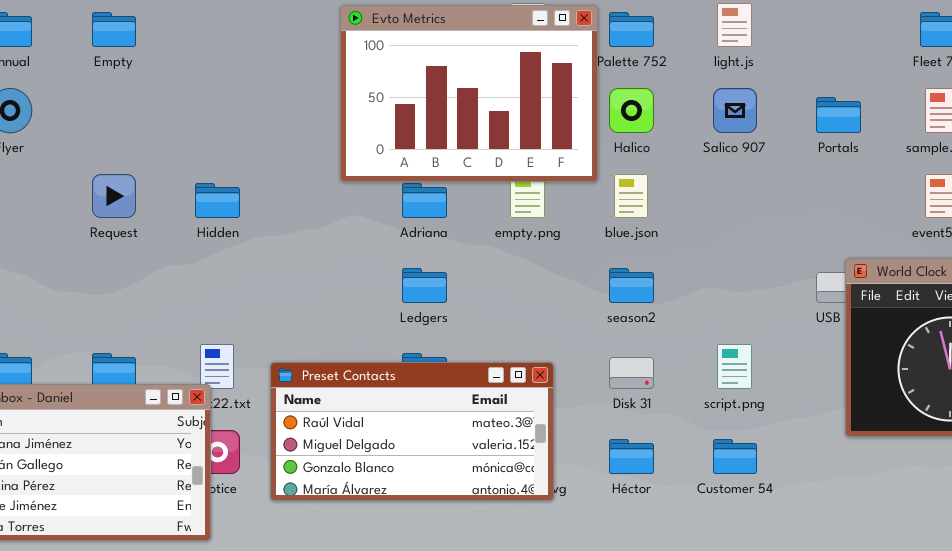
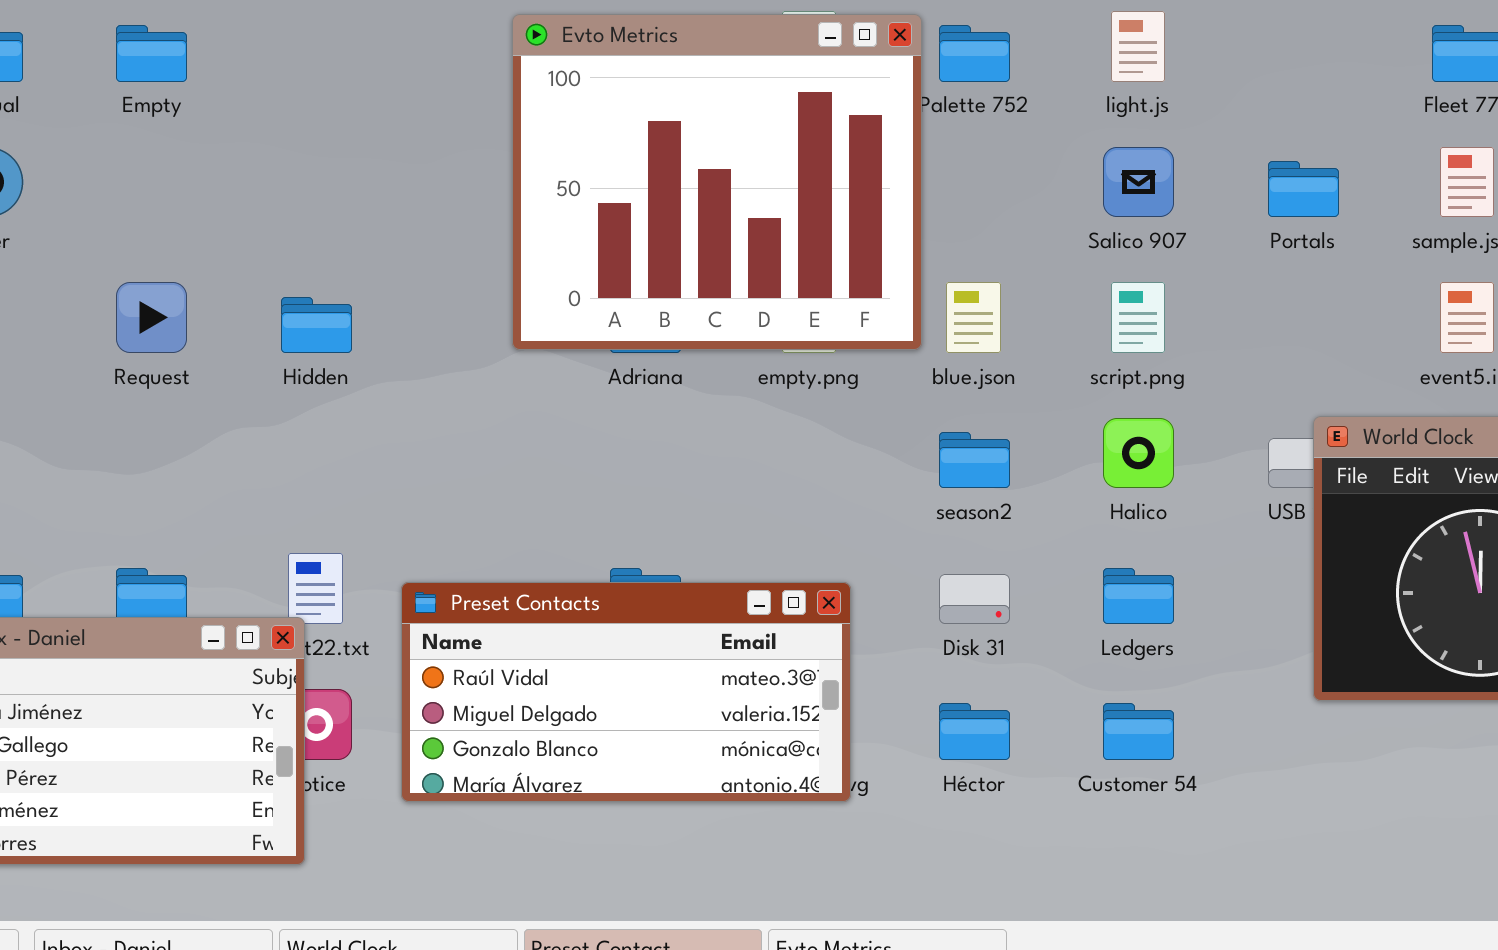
Evto Metrics: [340,5,598,182] -> [512,14,922,350], resized
Halico: [609,88,654,133] -> [1103,418,1174,488], moved
Ledgers: [402,268,447,303] -> [1103,568,1174,624], moved
script.png: [717,344,752,389] -> [1111,282,1165,353], moved

